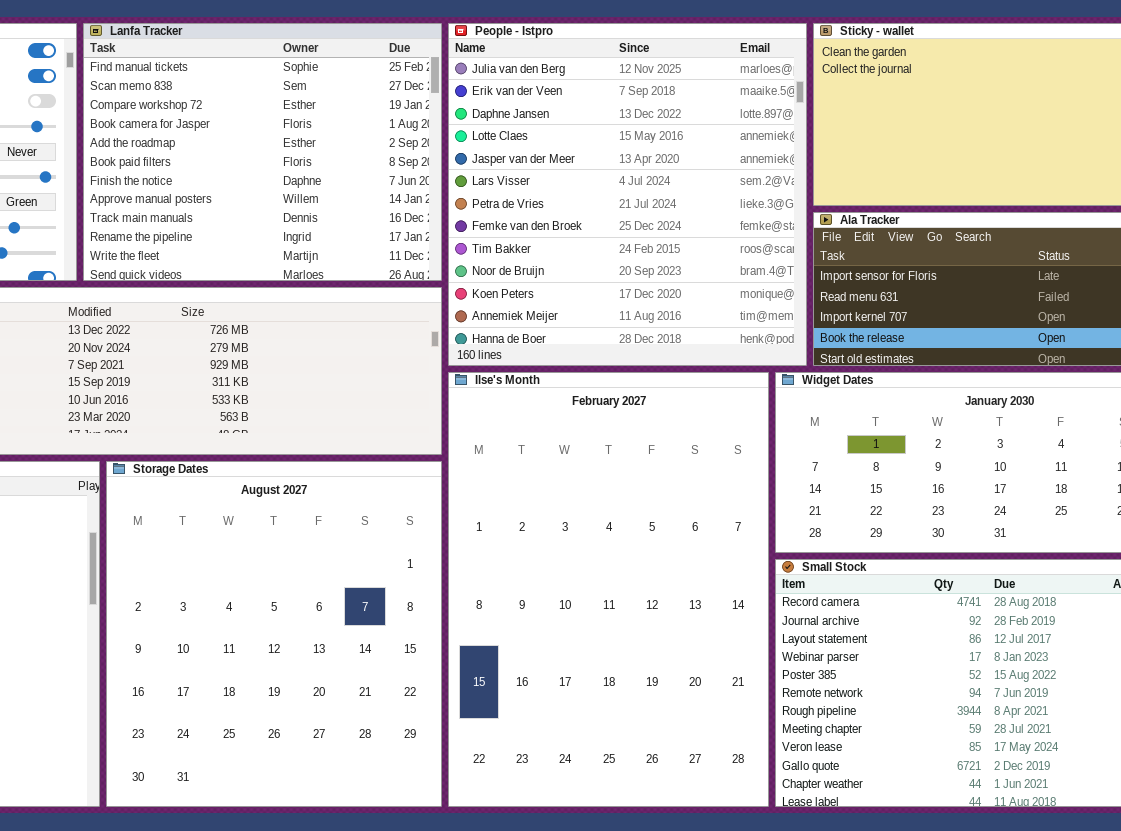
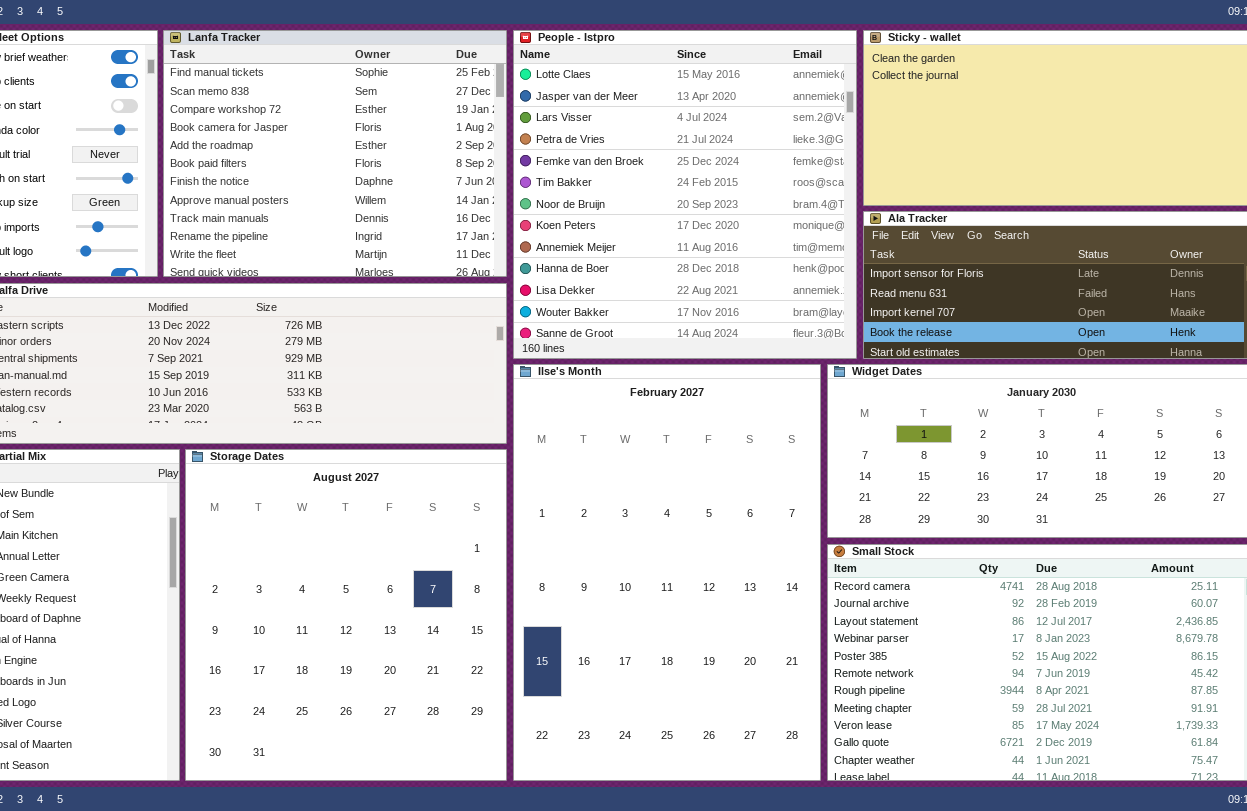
People - Istpro: [448,23,807,366] -> [513,30,857,359], scrolled down 3 rows

